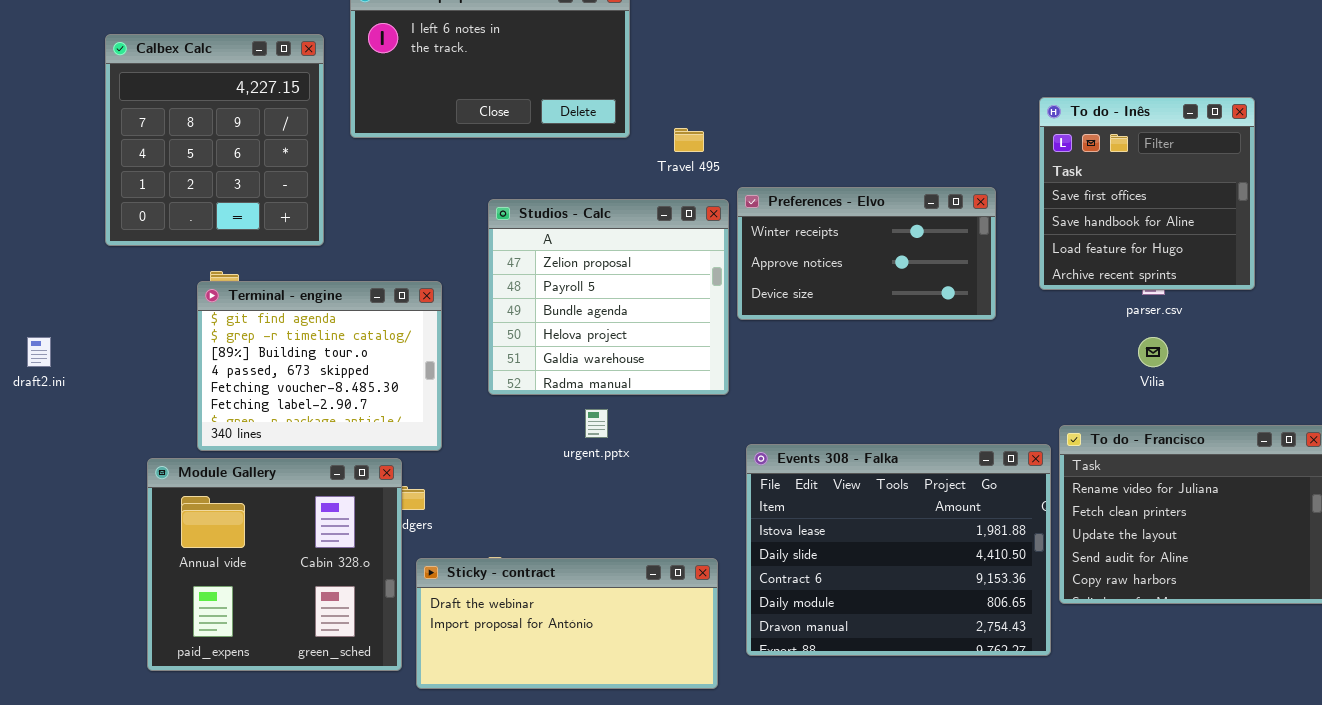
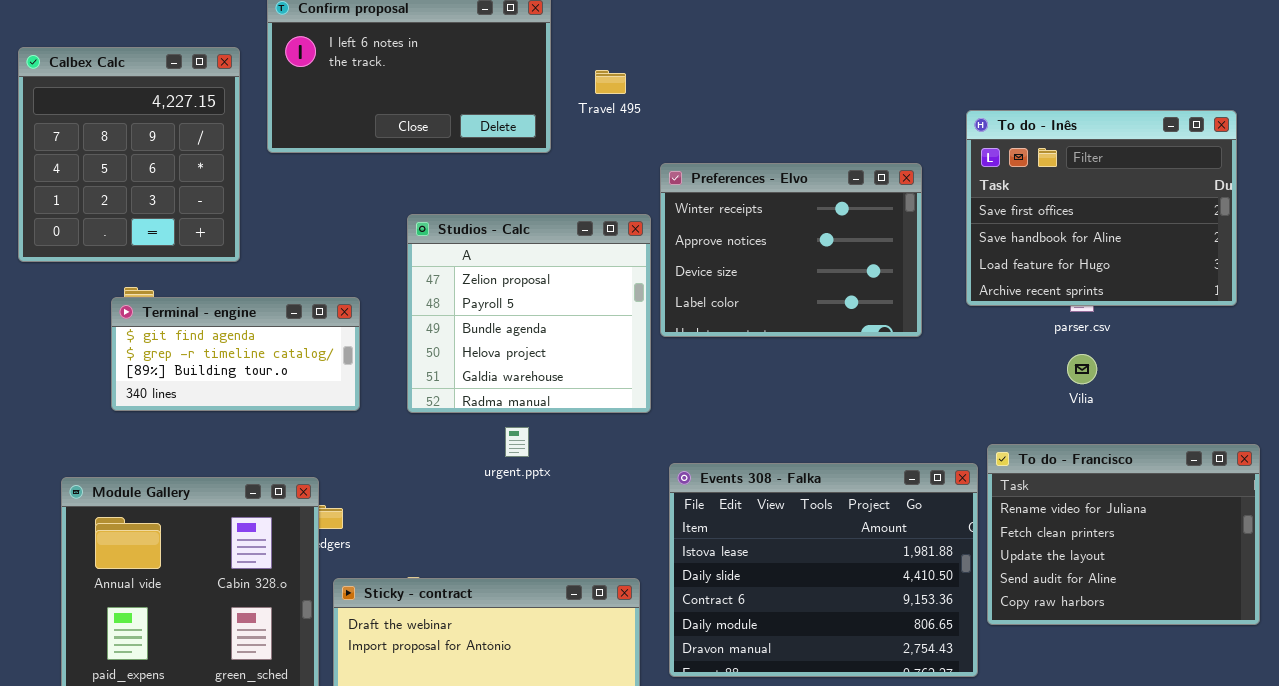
To do - Inês: [1039,97,1255,290] -> [966,110,1237,306], resized
Travel 495: [674,128,704,152] -> [595,70,626,94], moved
Preferences - Elvo: [737,187,996,320] -> [660,163,922,337], resized
Terminal - engine: [197,281,442,451] -> [111,297,360,411], resized

